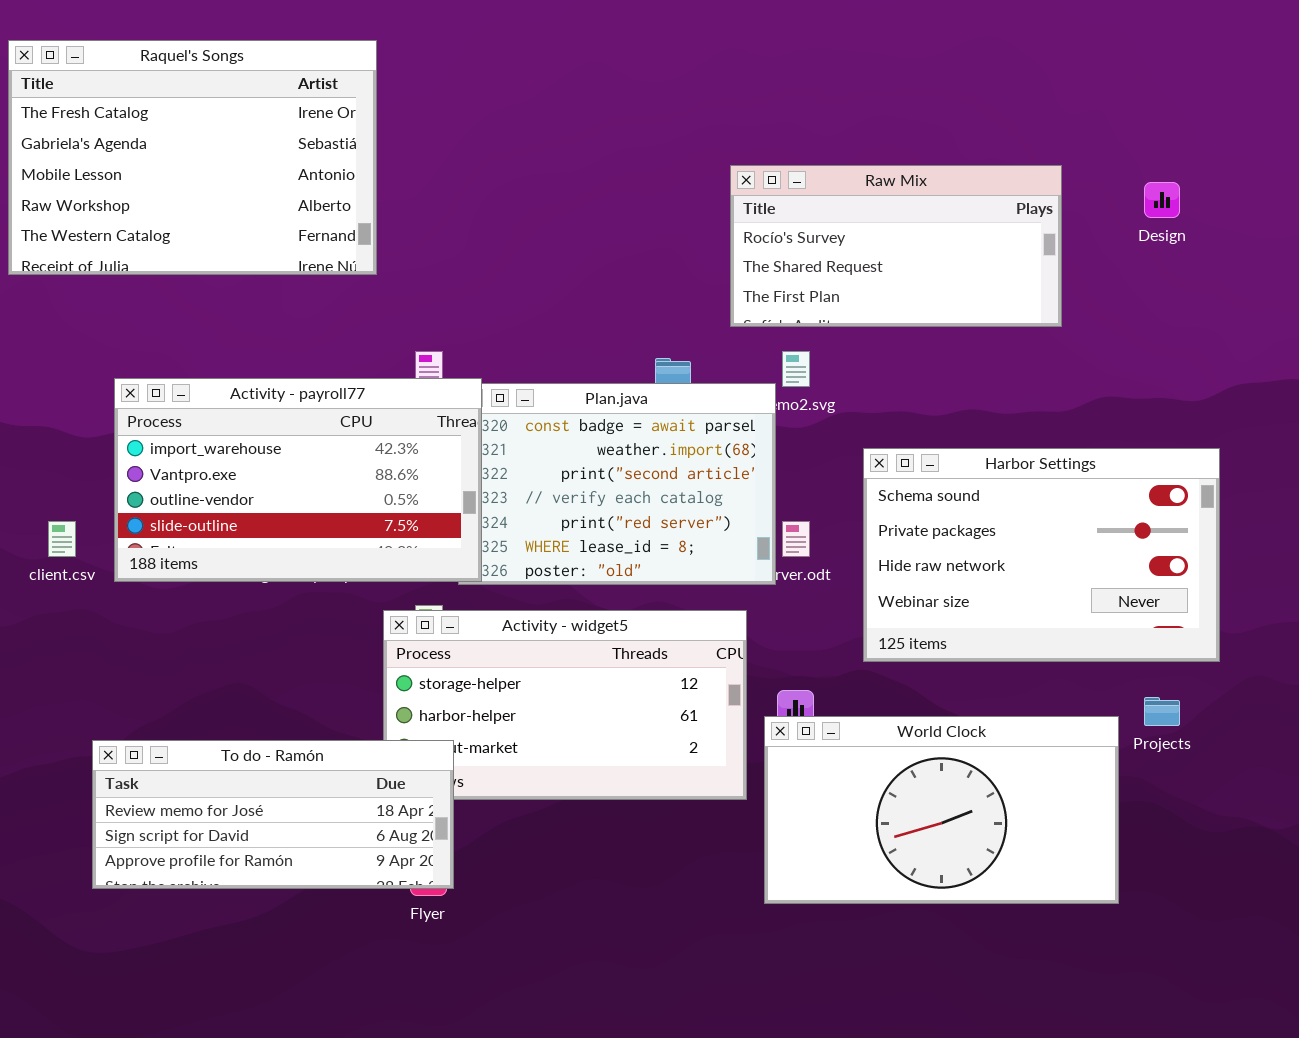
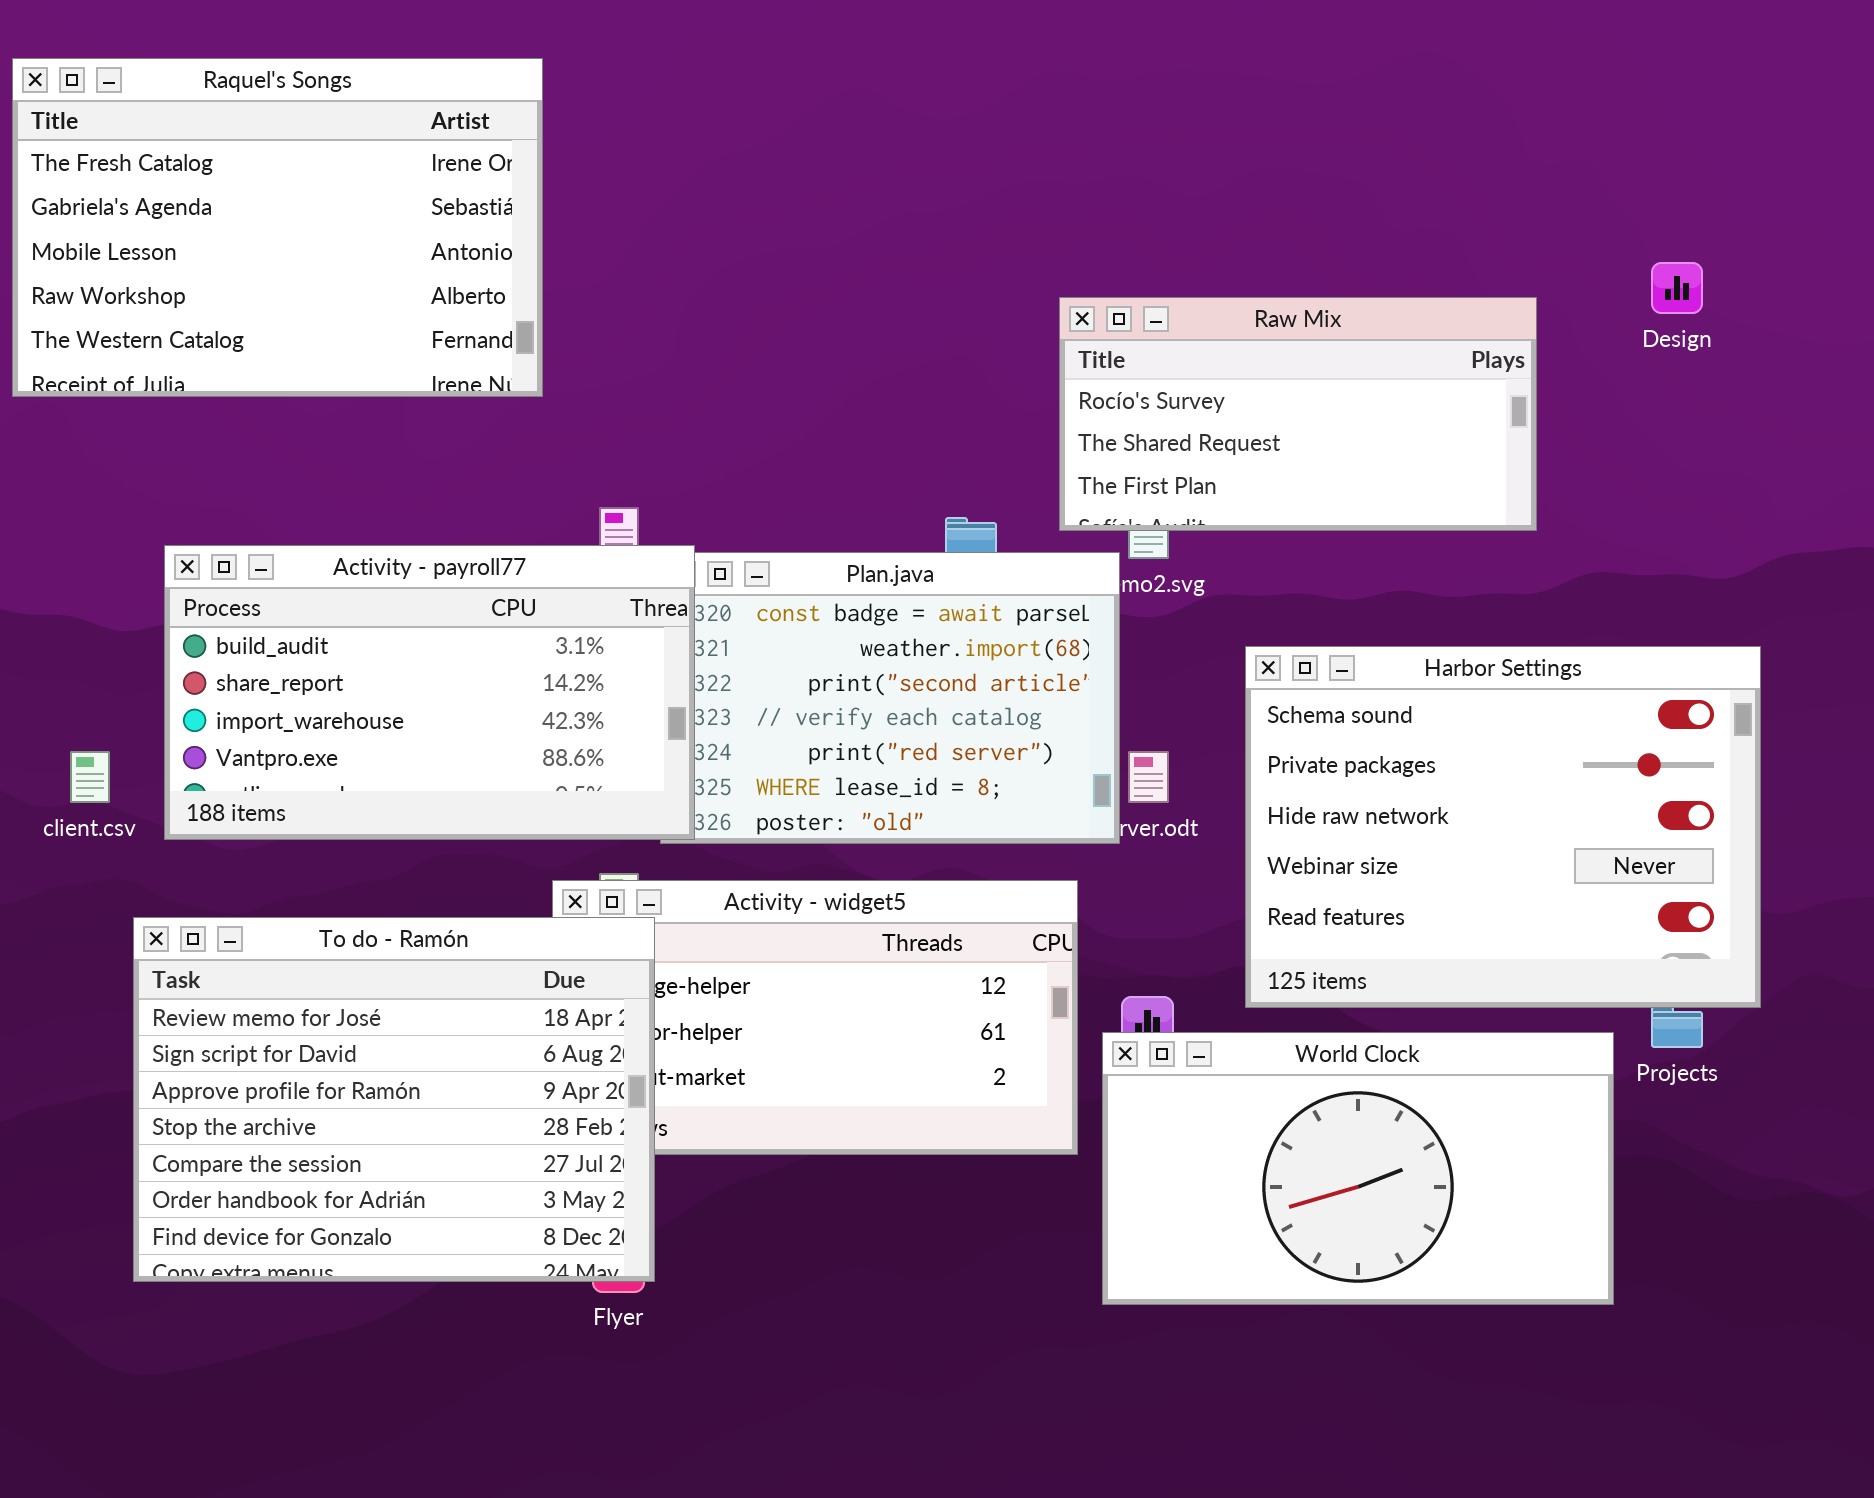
Raw Mix: [730,165,1062,327] -> [1059,297,1537,531], moved
Activity - payroll77: [114,378,482,582] -> [164,545,695,840], scrolled up 2 rows
Harbor Settings: [863,448,1220,662] -> [1245,646,1761,1008], resized
To do - Ramón: [92,740,454,889] -> [133,917,655,1282], resized

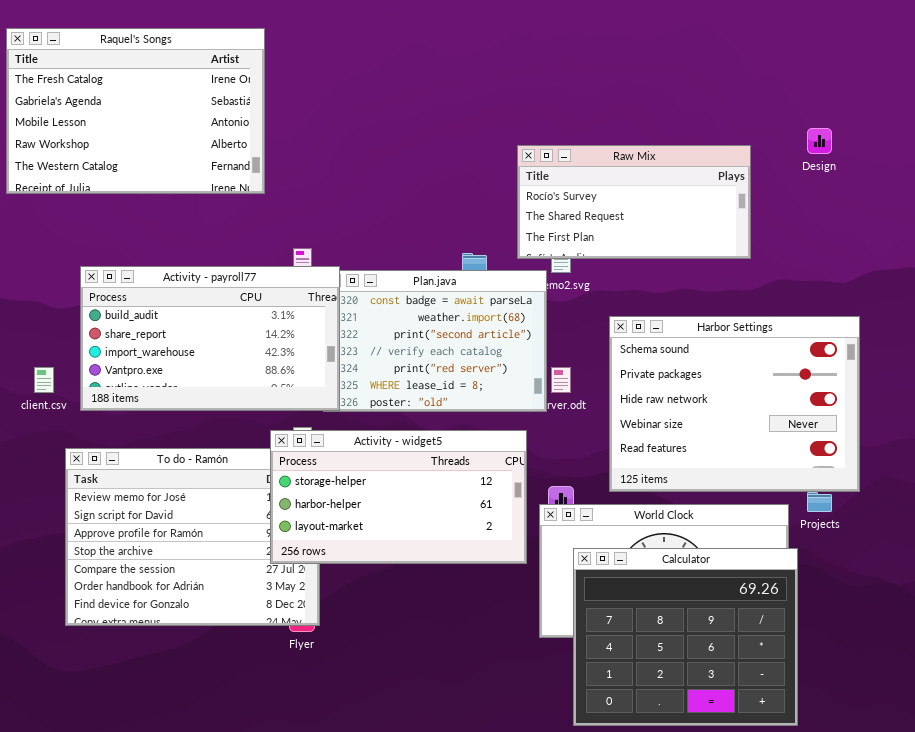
Activity - widget5: [552,880,1078,1155] -> [270,430,527,564], raised
Calculator: none -> [573,548,798,726], opened

